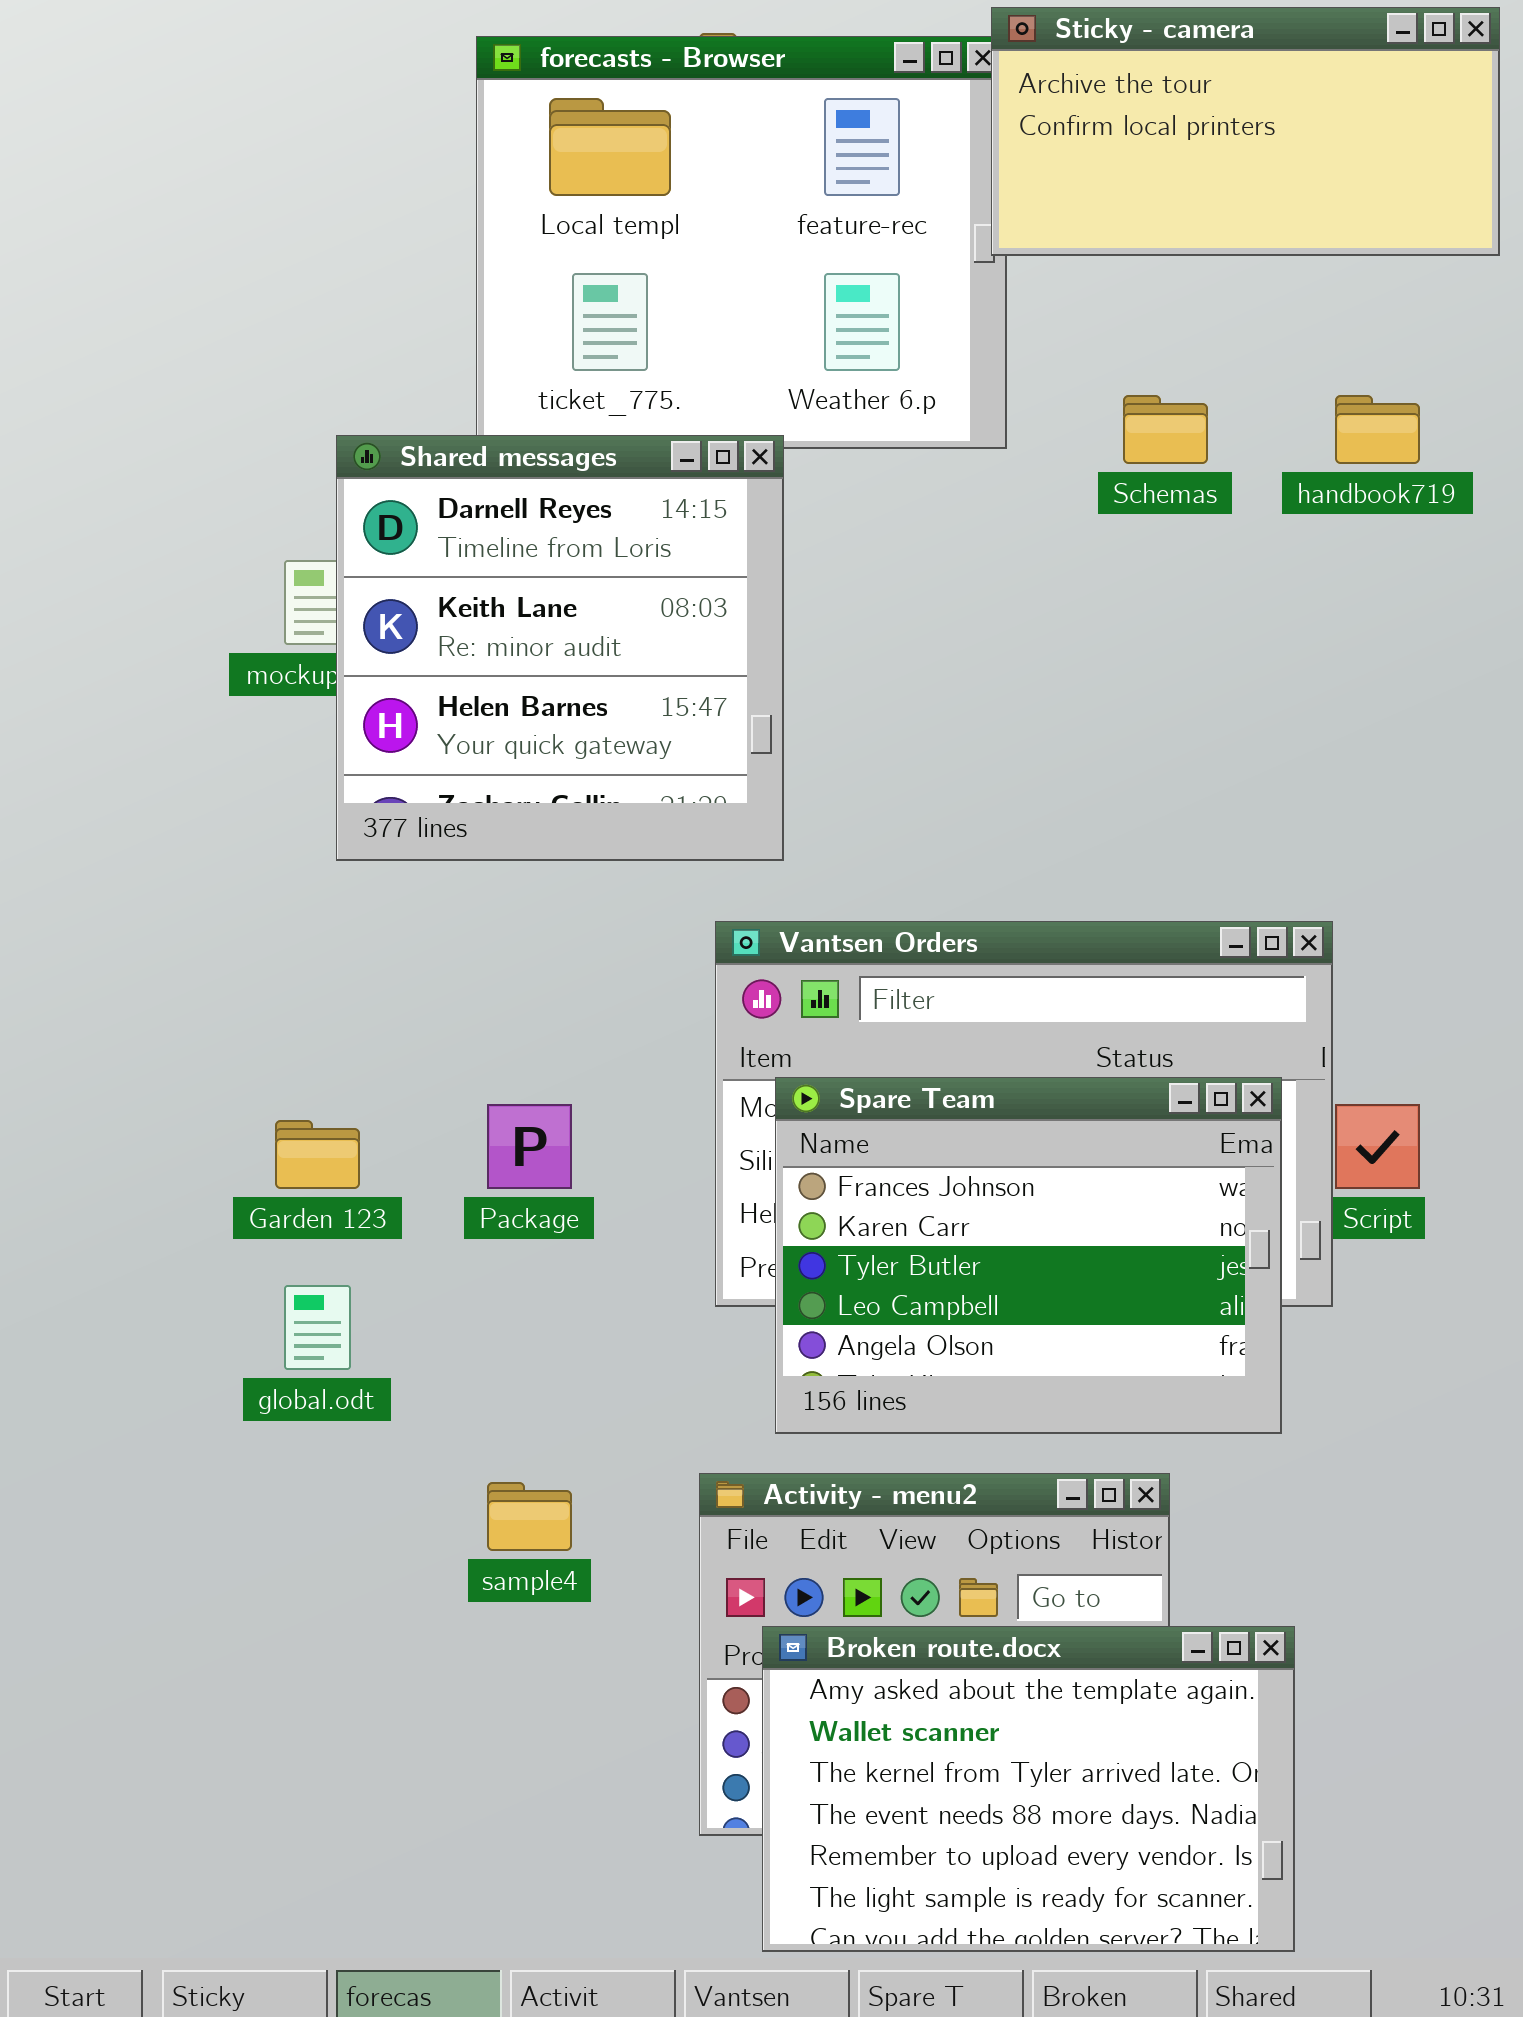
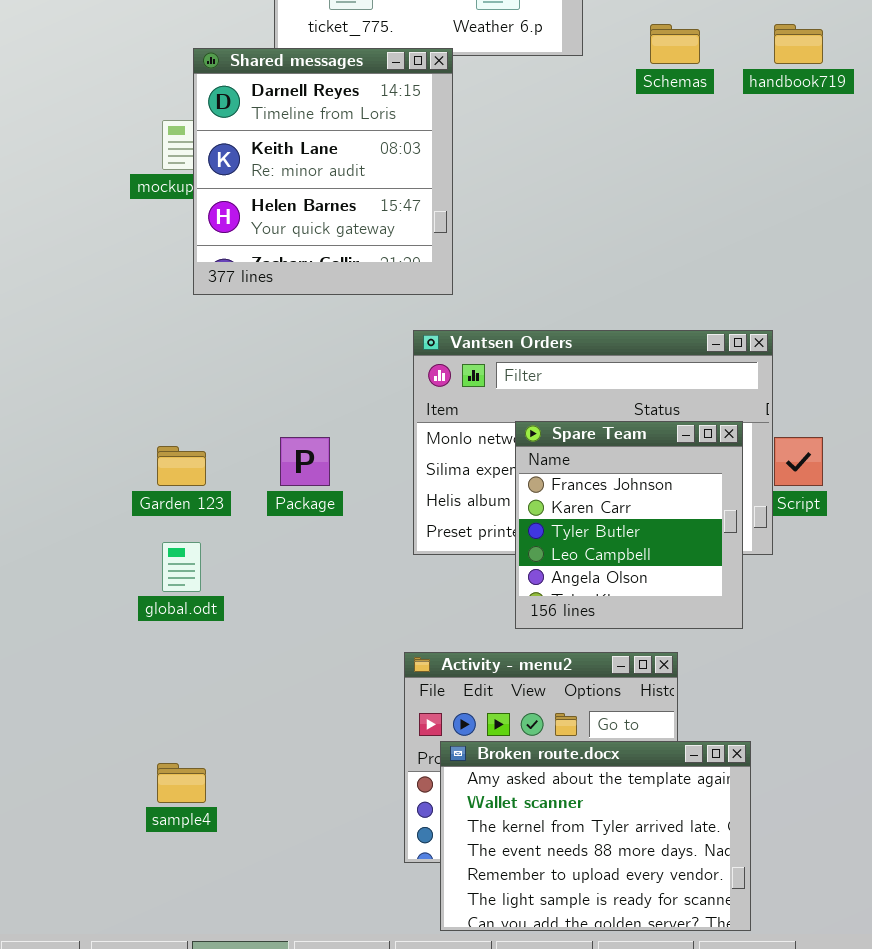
Spare Team: [775,1077,1282,1434] -> [515,421,743,629], resized
sample4: [487,1482,572,1551] -> [157,763,206,803], moved

